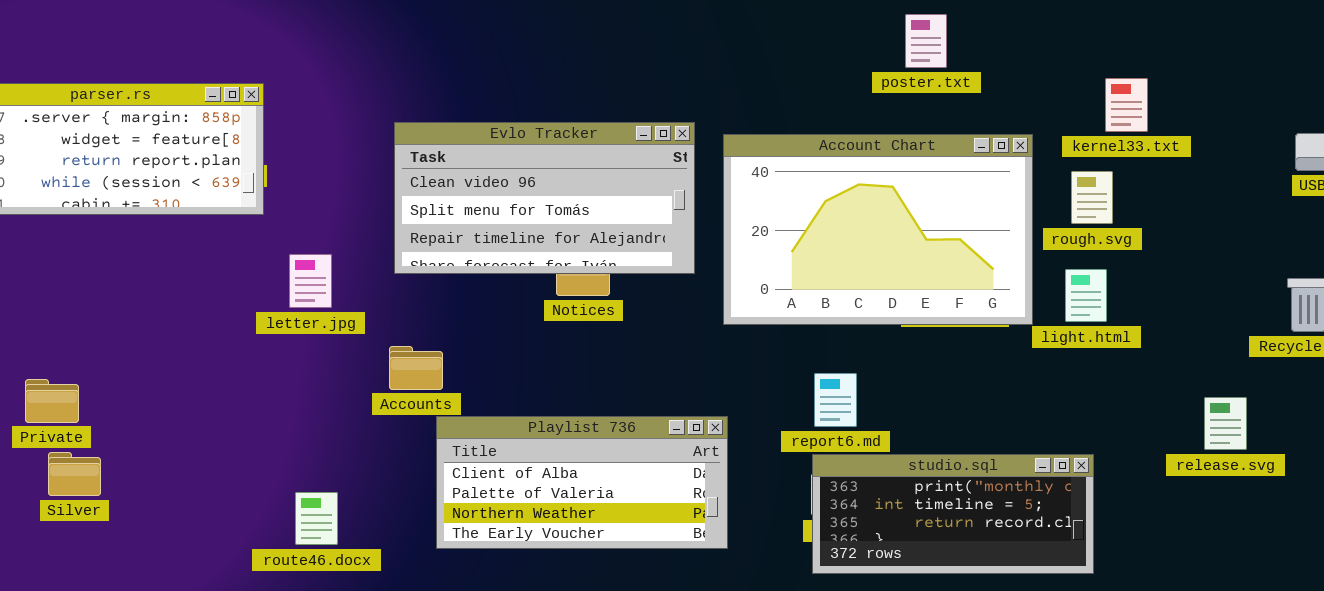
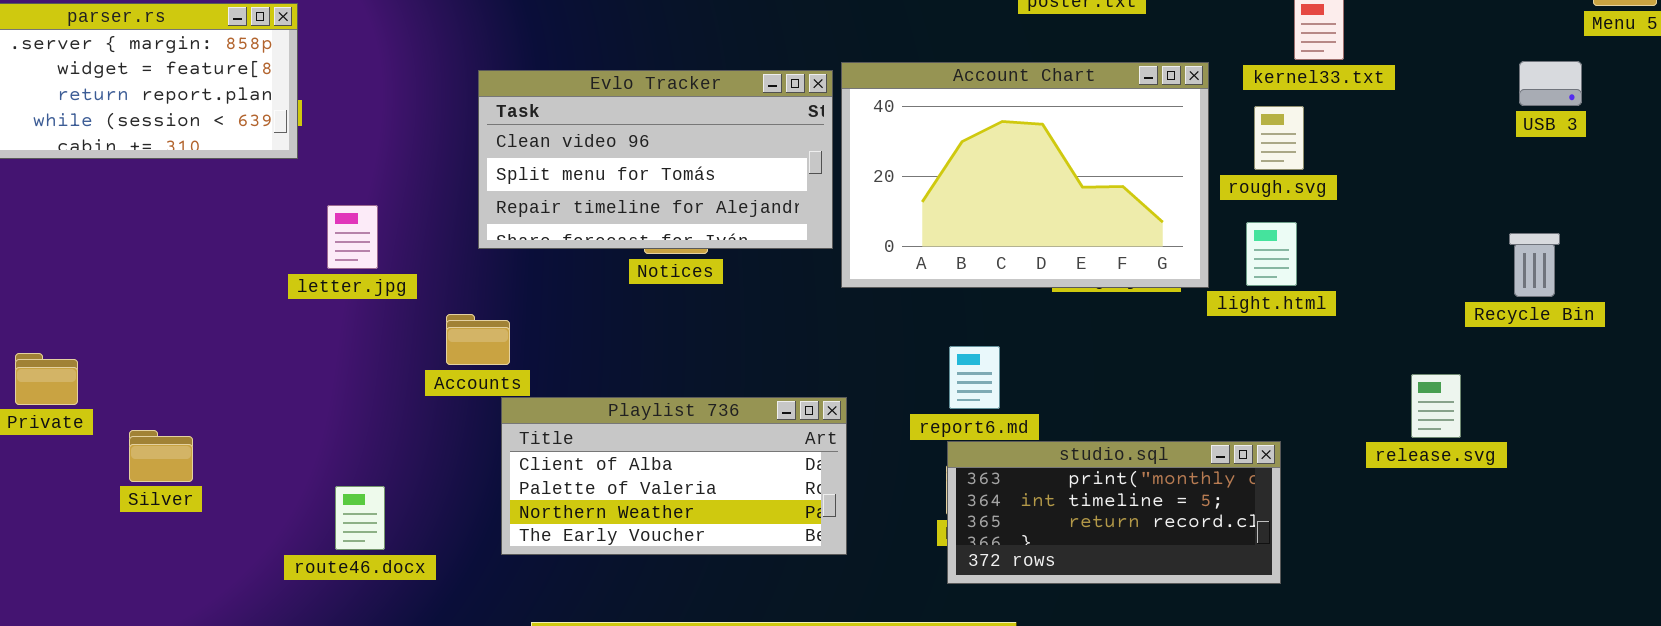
Evlo Tracker: [394,122,695,274] -> [478,70,833,249], moved
Silver: [48,452,101,496] -> [129,430,193,482], moved

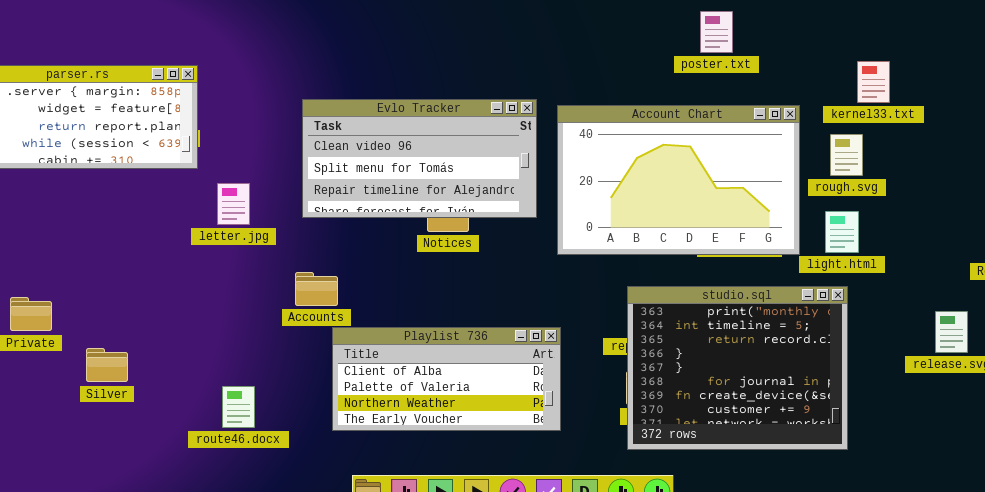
Evlo Tracker: [478,70,833,249] -> [302,99,537,218], moved
letter.jpg: [327,205,378,269] -> [217,183,250,225], moved
studio.sql: [947,441,1281,584] -> [627,286,848,450], resized

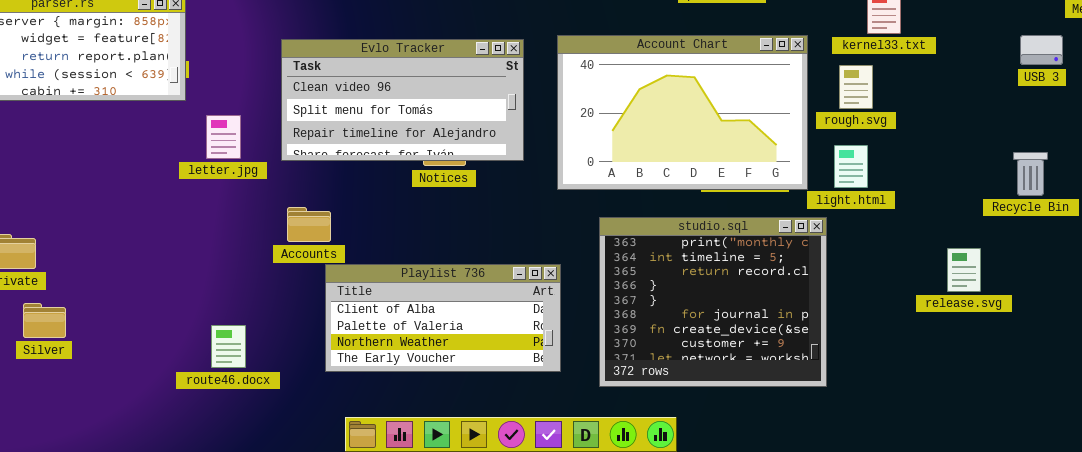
Evlo Tracker: [302,99,537,218] -> [281,39,524,161], moved
studio.sql: [627,286,848,450] -> [599,217,827,387], moved
Silver: [86,348,128,382] -> [23,303,66,338], moved

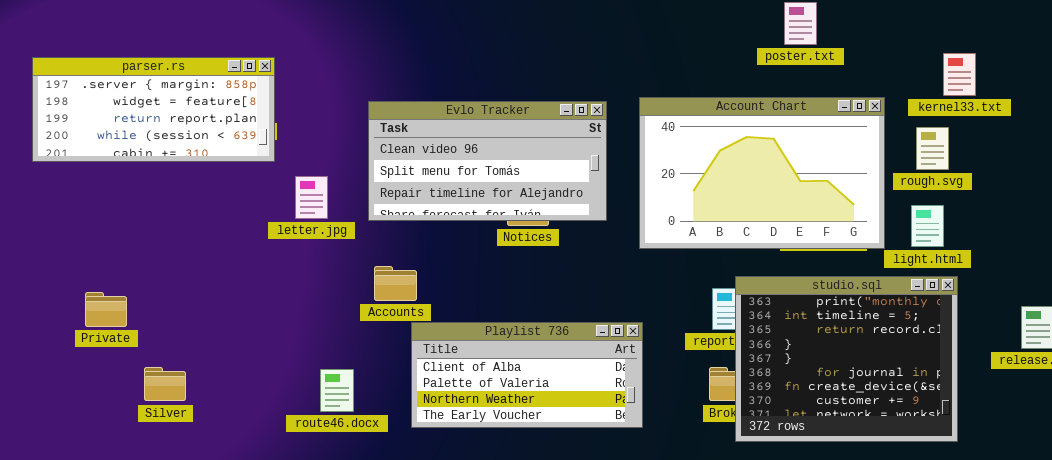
studio.sql: [599,217,827,387] -> [735,276,958,442], moved
Silver: [23,303,66,338] -> [144,367,186,401], moved
route46.docx: [211,325,246,368] -> [320,369,354,412], moved

